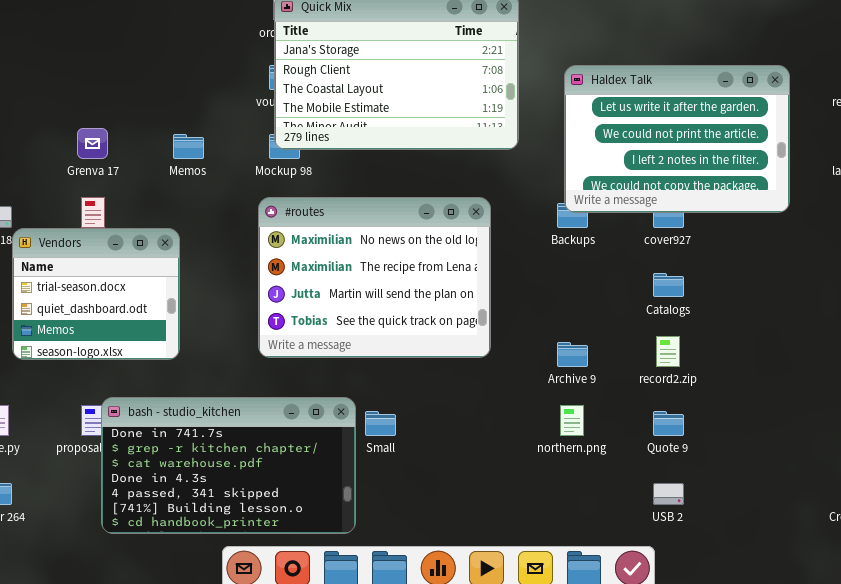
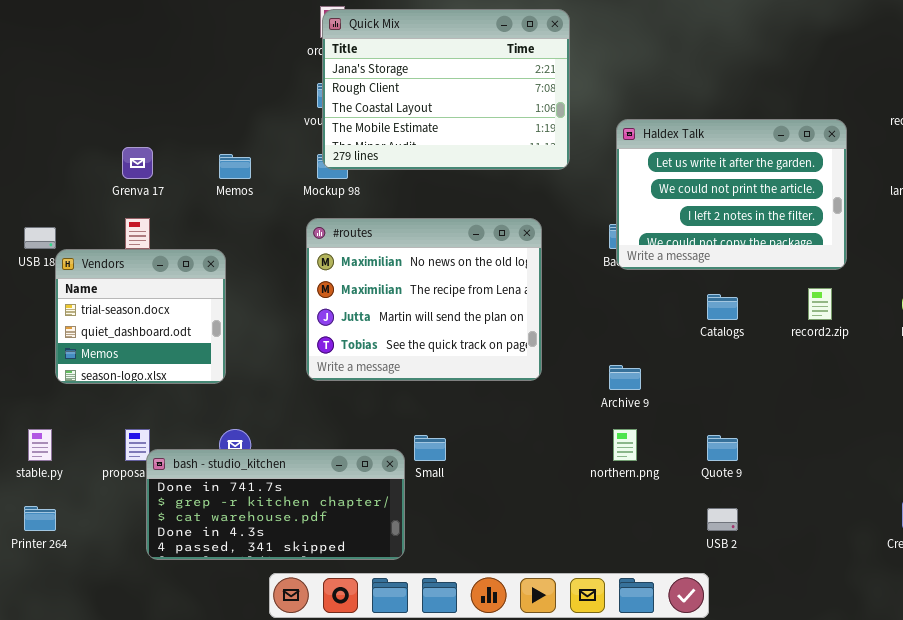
Haldex Talk: [564,65,790,213] -> [616,119,847,270], moved
record2.zip: [656,336,680,367] -> [808,288,832,320], moved
bash - studio_kitchen: [101,397,356,534] -> [146,449,405,560], resized

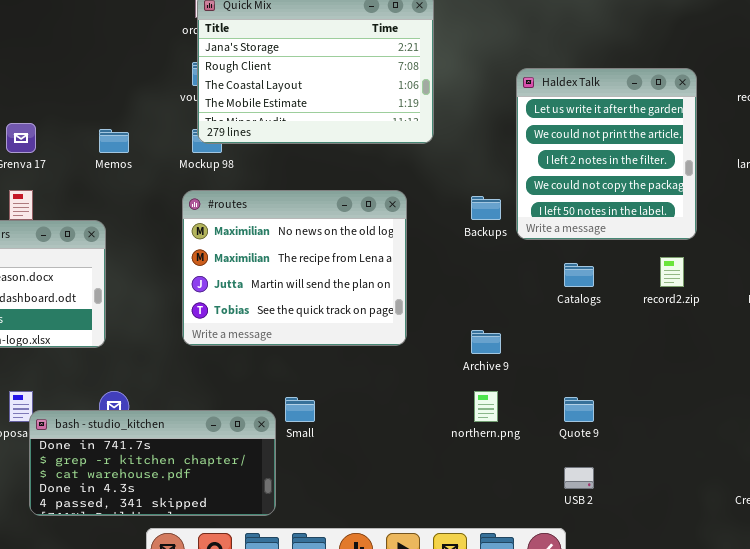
Haldex Talk: [616,119,847,270] -> [516,68,697,240], resized

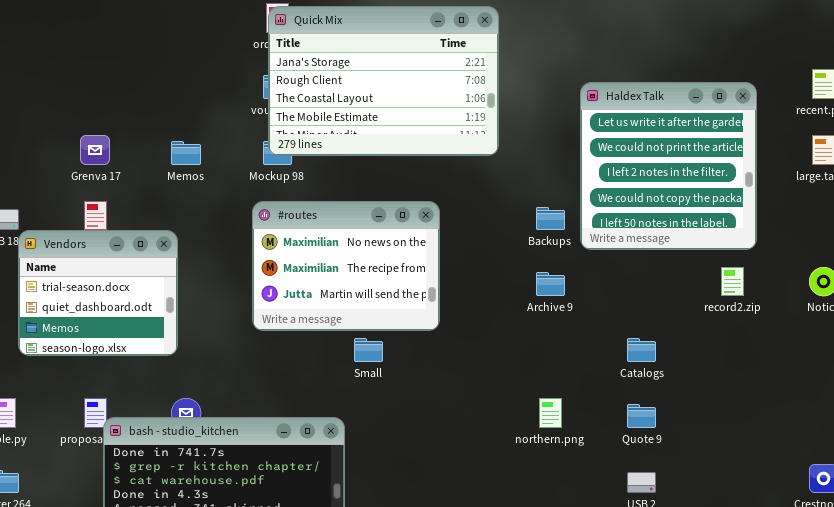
#routes: [182,190,407,346] -> [252,201,440,331], resized
Catalogs: [564,263,594,287] -> [627,338,656,362], moved
Archive 9: [471,330,501,354] -> [536,272,565,296], moved
Small: [285,397,315,422] -> [354,338,383,362], moved

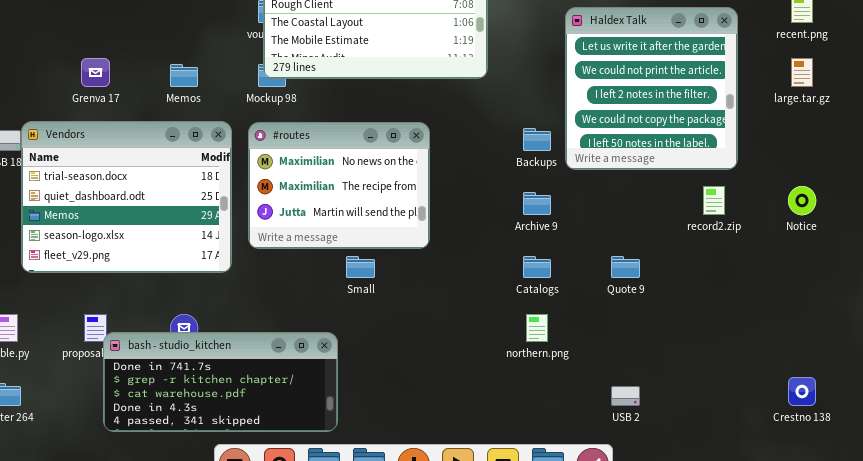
Vendors: [18,230,178,356] -> [21,121,232,273], resized
Catalogs: [627,338,656,362] -> [523,256,551,278], moved
Quote 9: [627,404,656,428] -> [611,256,640,278], moved

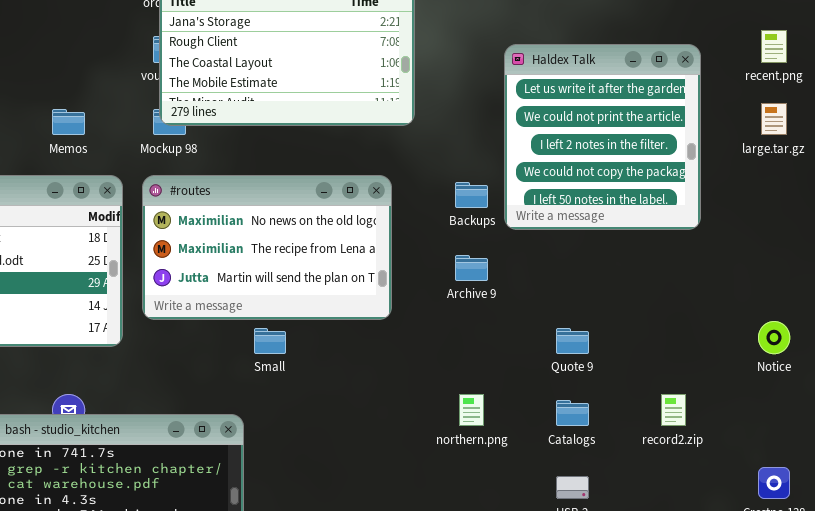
#routes: [248,122,430,249] -> [142,175,392,320], resized
record2.zip: [703,186,725,215] -> [661,394,686,426], moved
Notice: [788,186,816,215] -> [758,321,790,354], moved
Catalogs: [523,256,551,278] -> [556,400,589,426], moved

